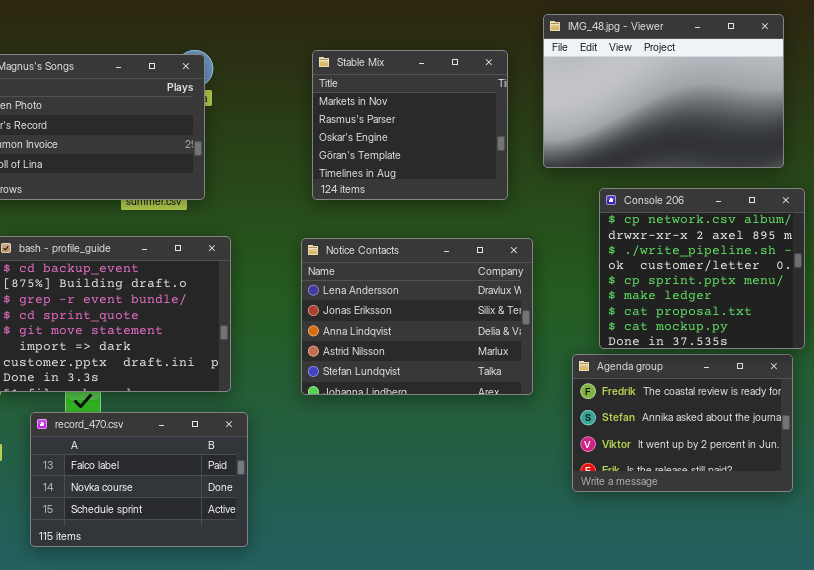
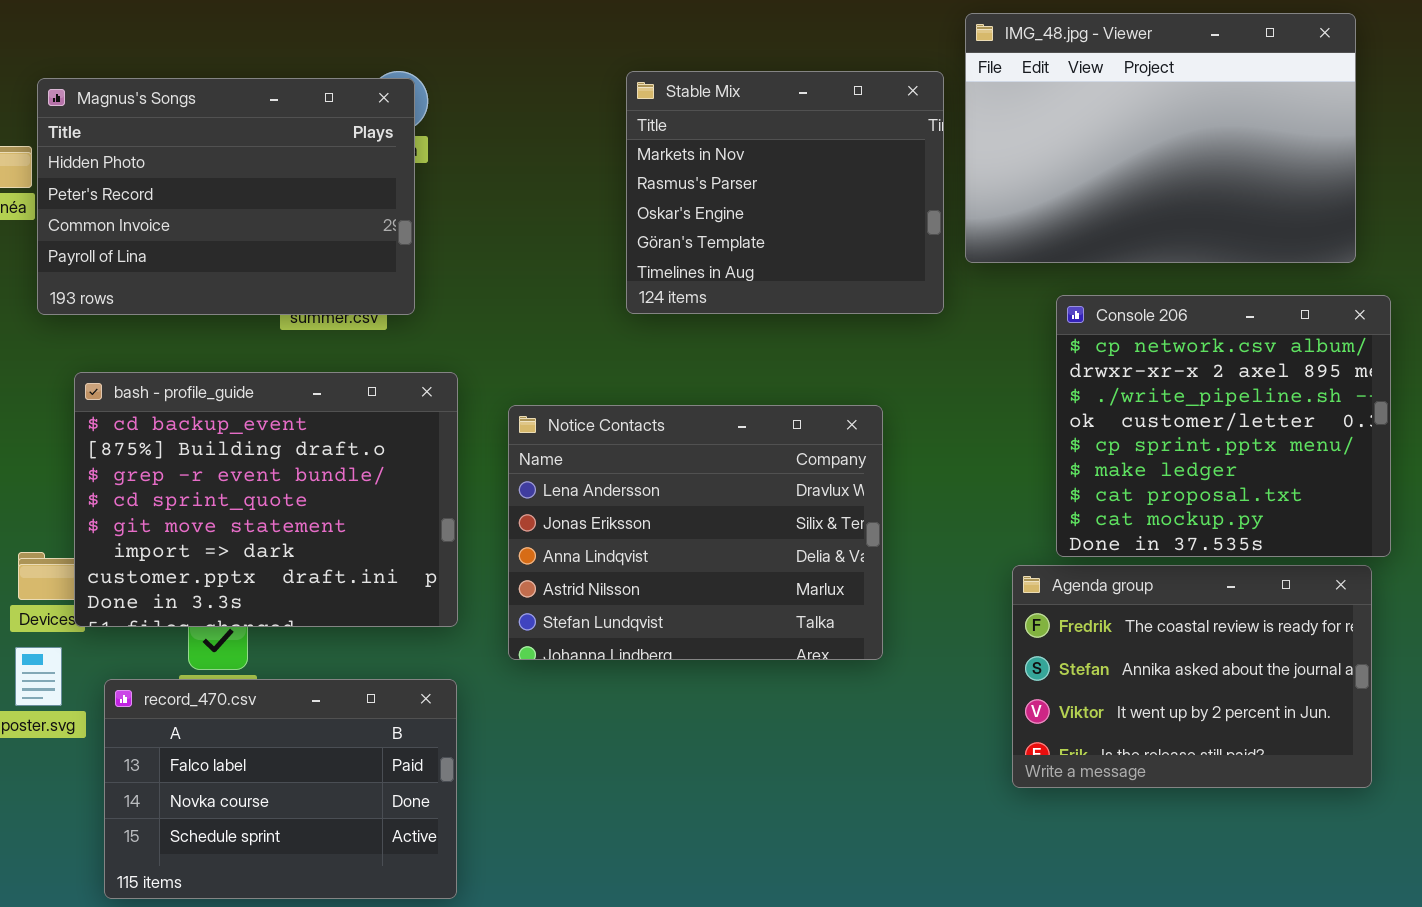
Stable Mix: [312,50,508,200] -> [626,71,944,314], moved
Notice Contacts: [301,238,533,395] -> [508,405,883,660], moved
record_470.csv: [30,412,248,547] -> [104,679,457,899], moved

